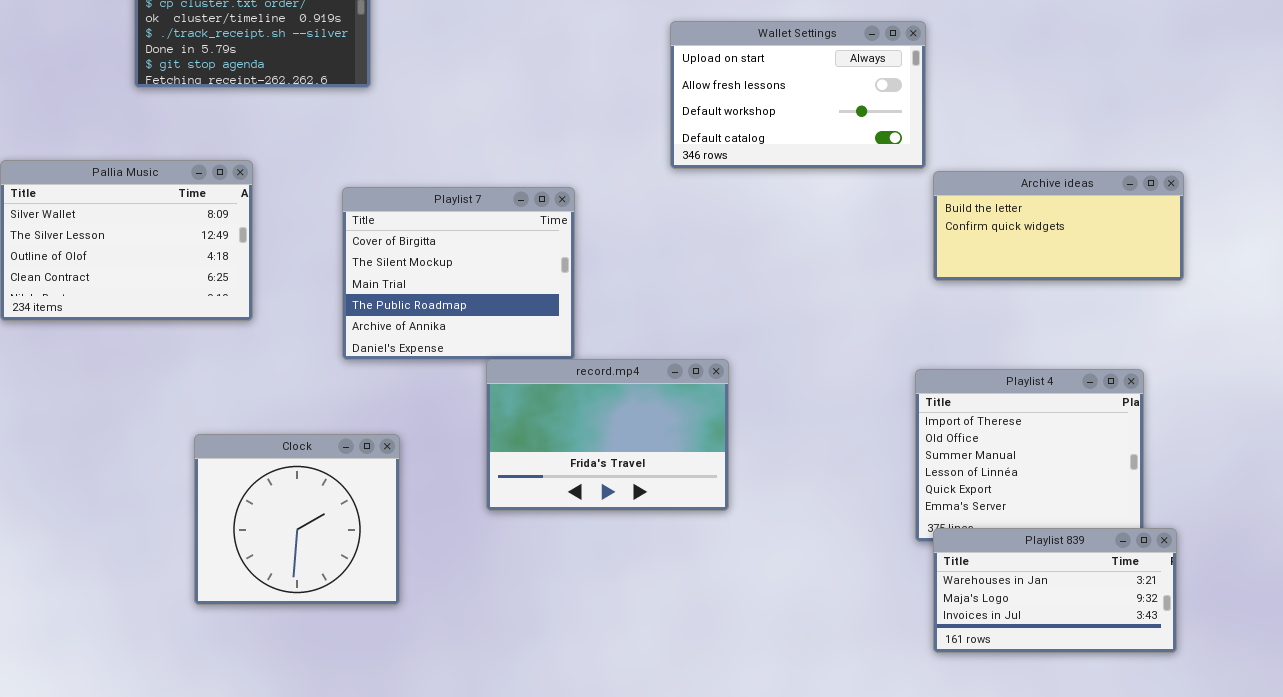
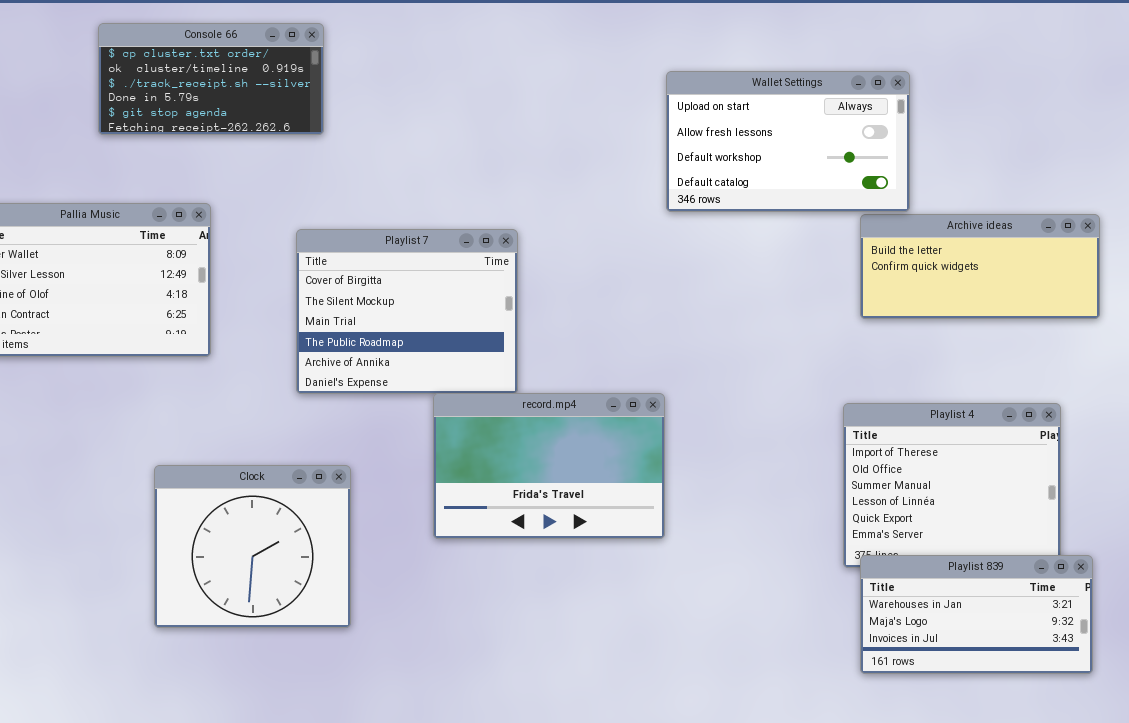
Wallet Settings: [670,21,926,169] -> [666,71,910,212], moved

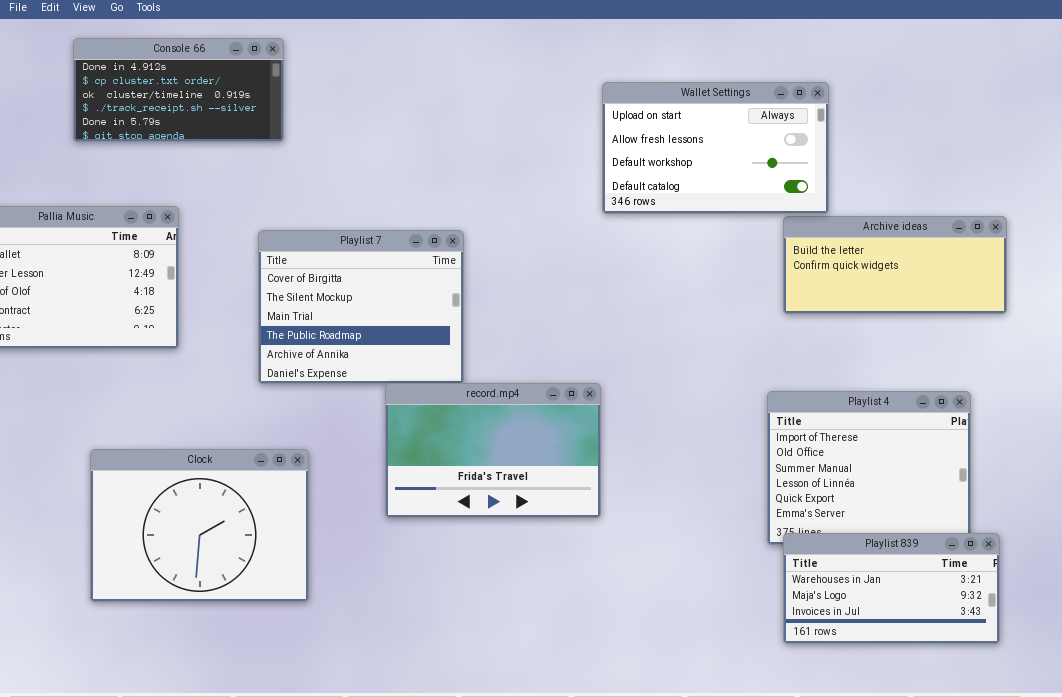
Console 66: [98,23,324,135] -> [73,38,284,142], scrolled up 1 row
Clock: [154,465,351,628] -> [90,449,309,602], resized

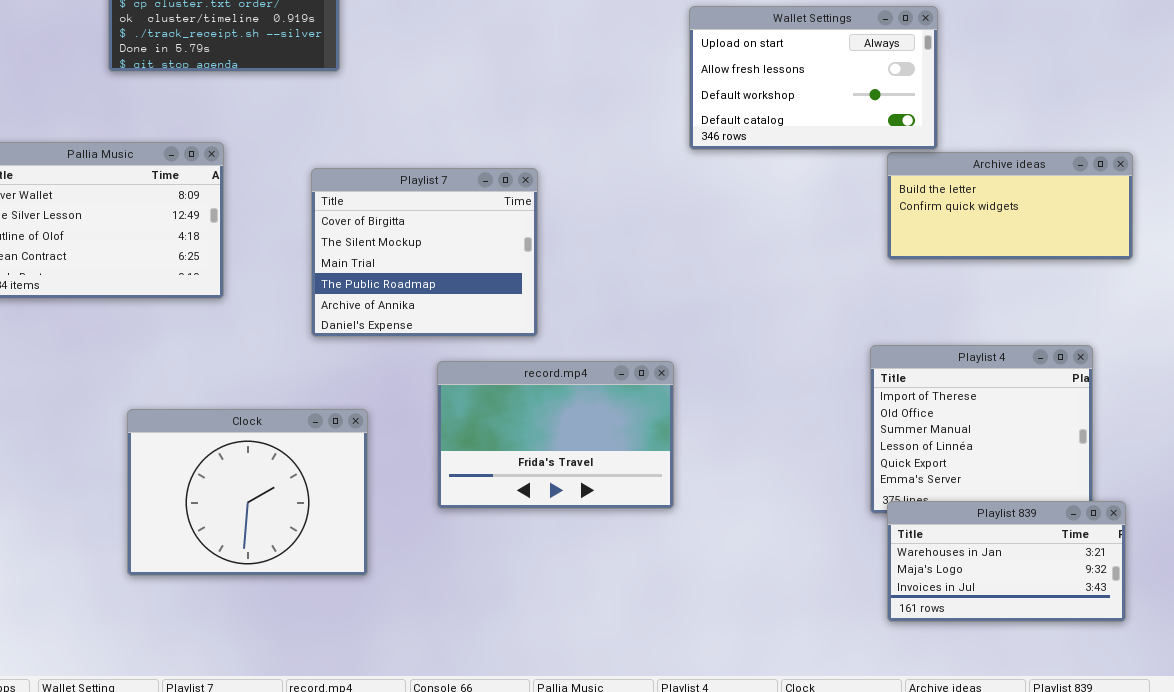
record.mp4: [385,383,601,518] -> [437,361,674,509], moved

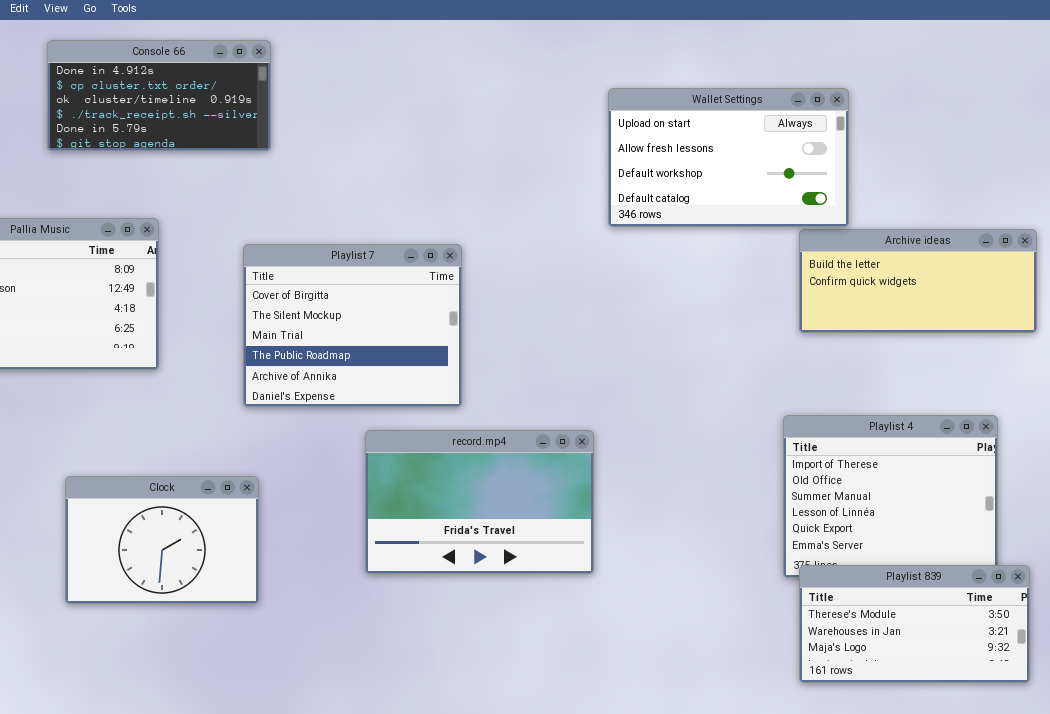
Clock: [127,409,368,576] -> [65,476,259,604], resized
Playlist 839: [887,501,1126,622] -> [799,565,1030,683], scrolled up 1 row

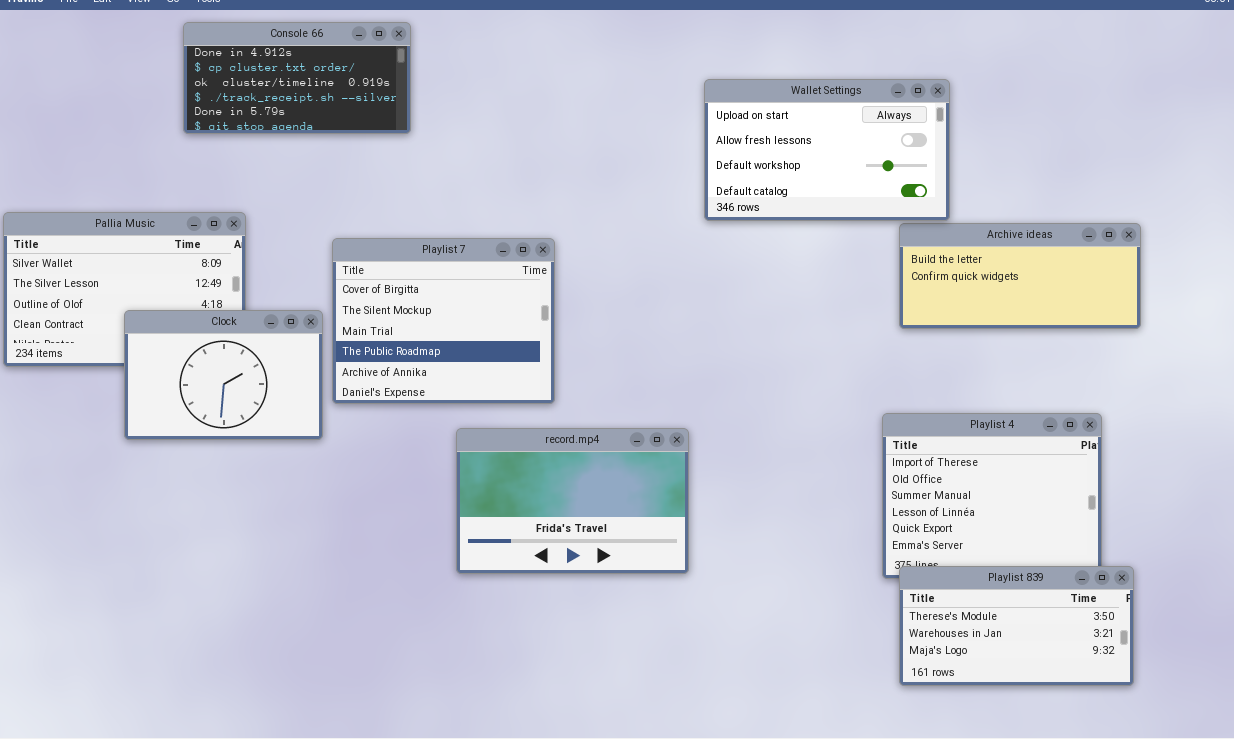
Console 66: [47,40,271,151] -> [183,22,411,134], moved
Clock: [65,476,259,604] -> [124,310,323,440], moved

